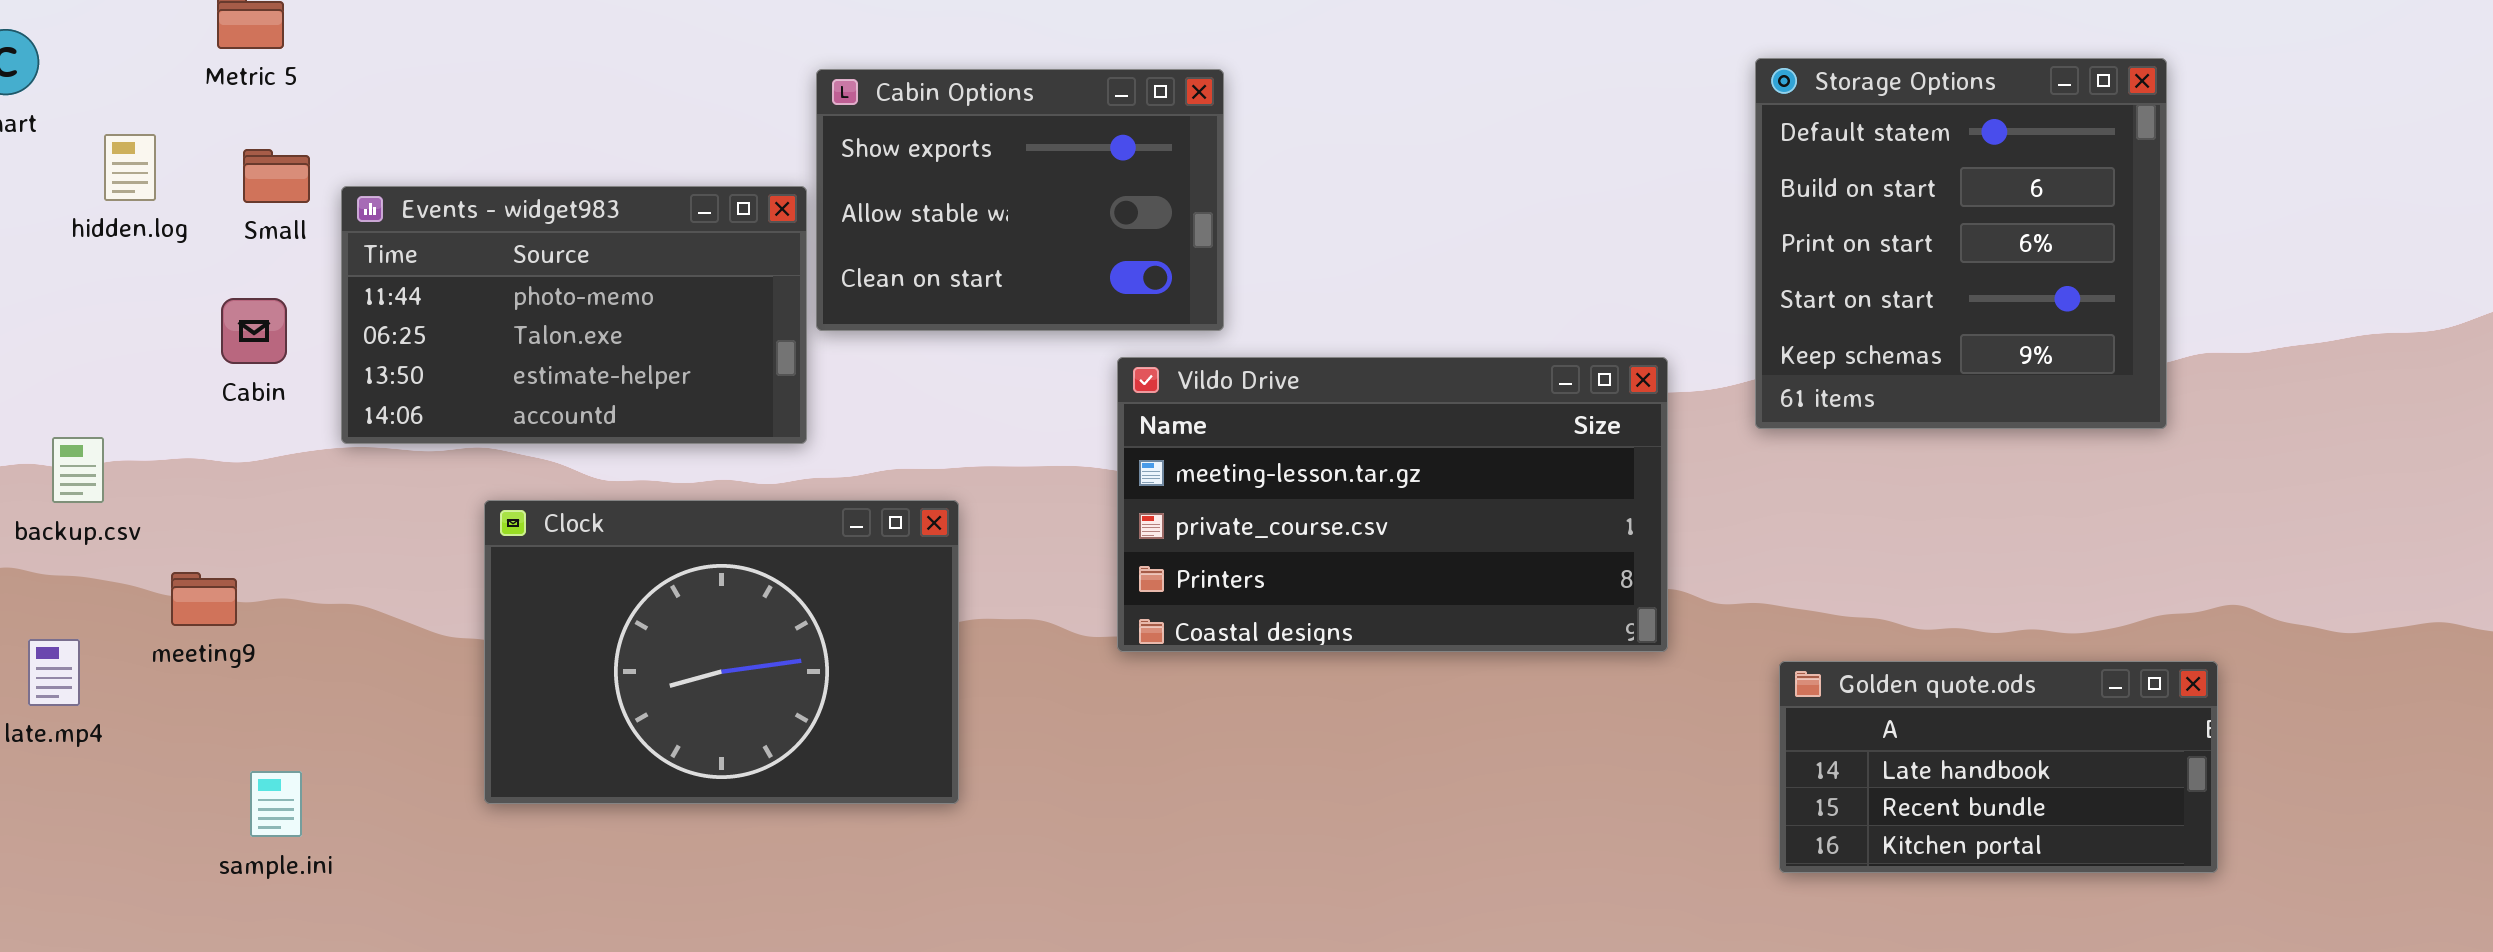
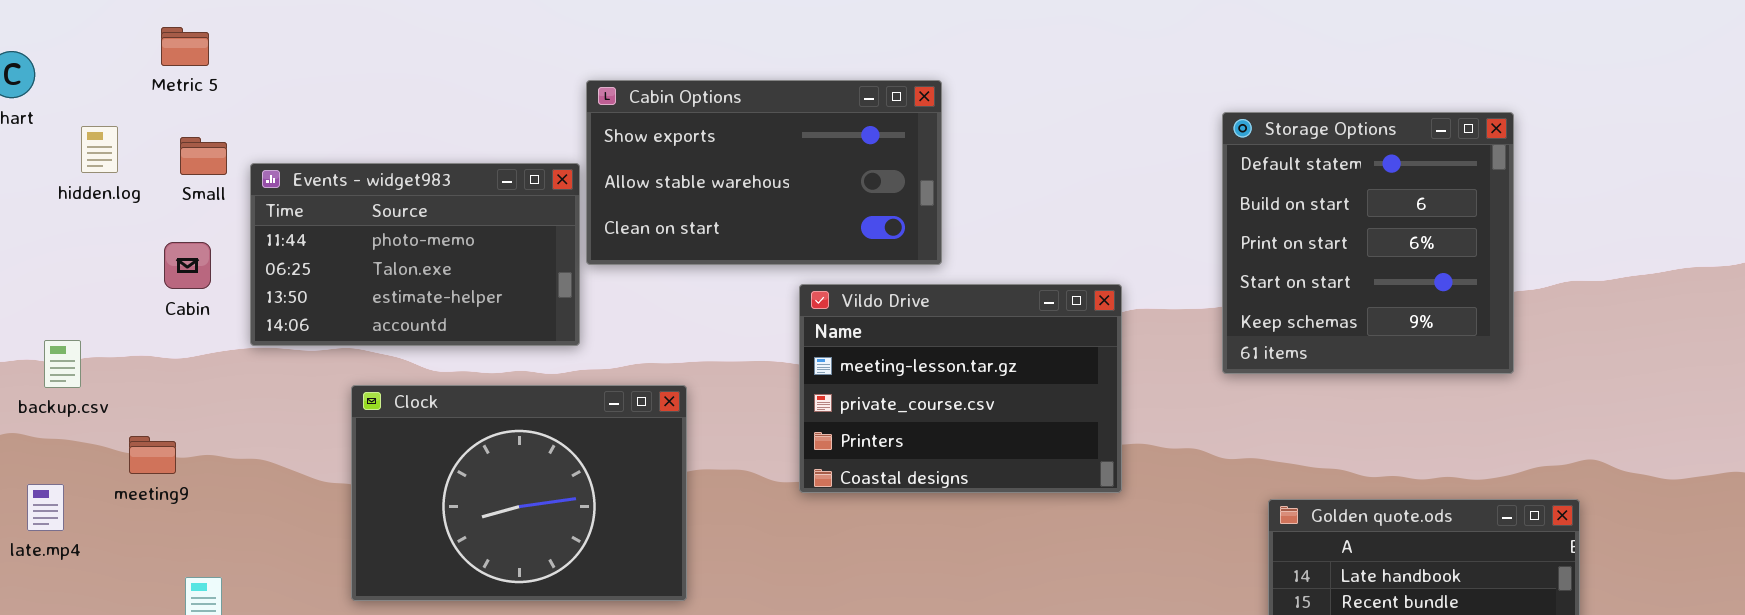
Storage Options: [1755,58,2167,429] -> [1222,112,1514,374], moved
Cabin Options: [816,69,1224,331] -> [586,80,942,265], resized
Vildo Drive: [1117,357,1668,652] -> [799,284,1122,493], resized

